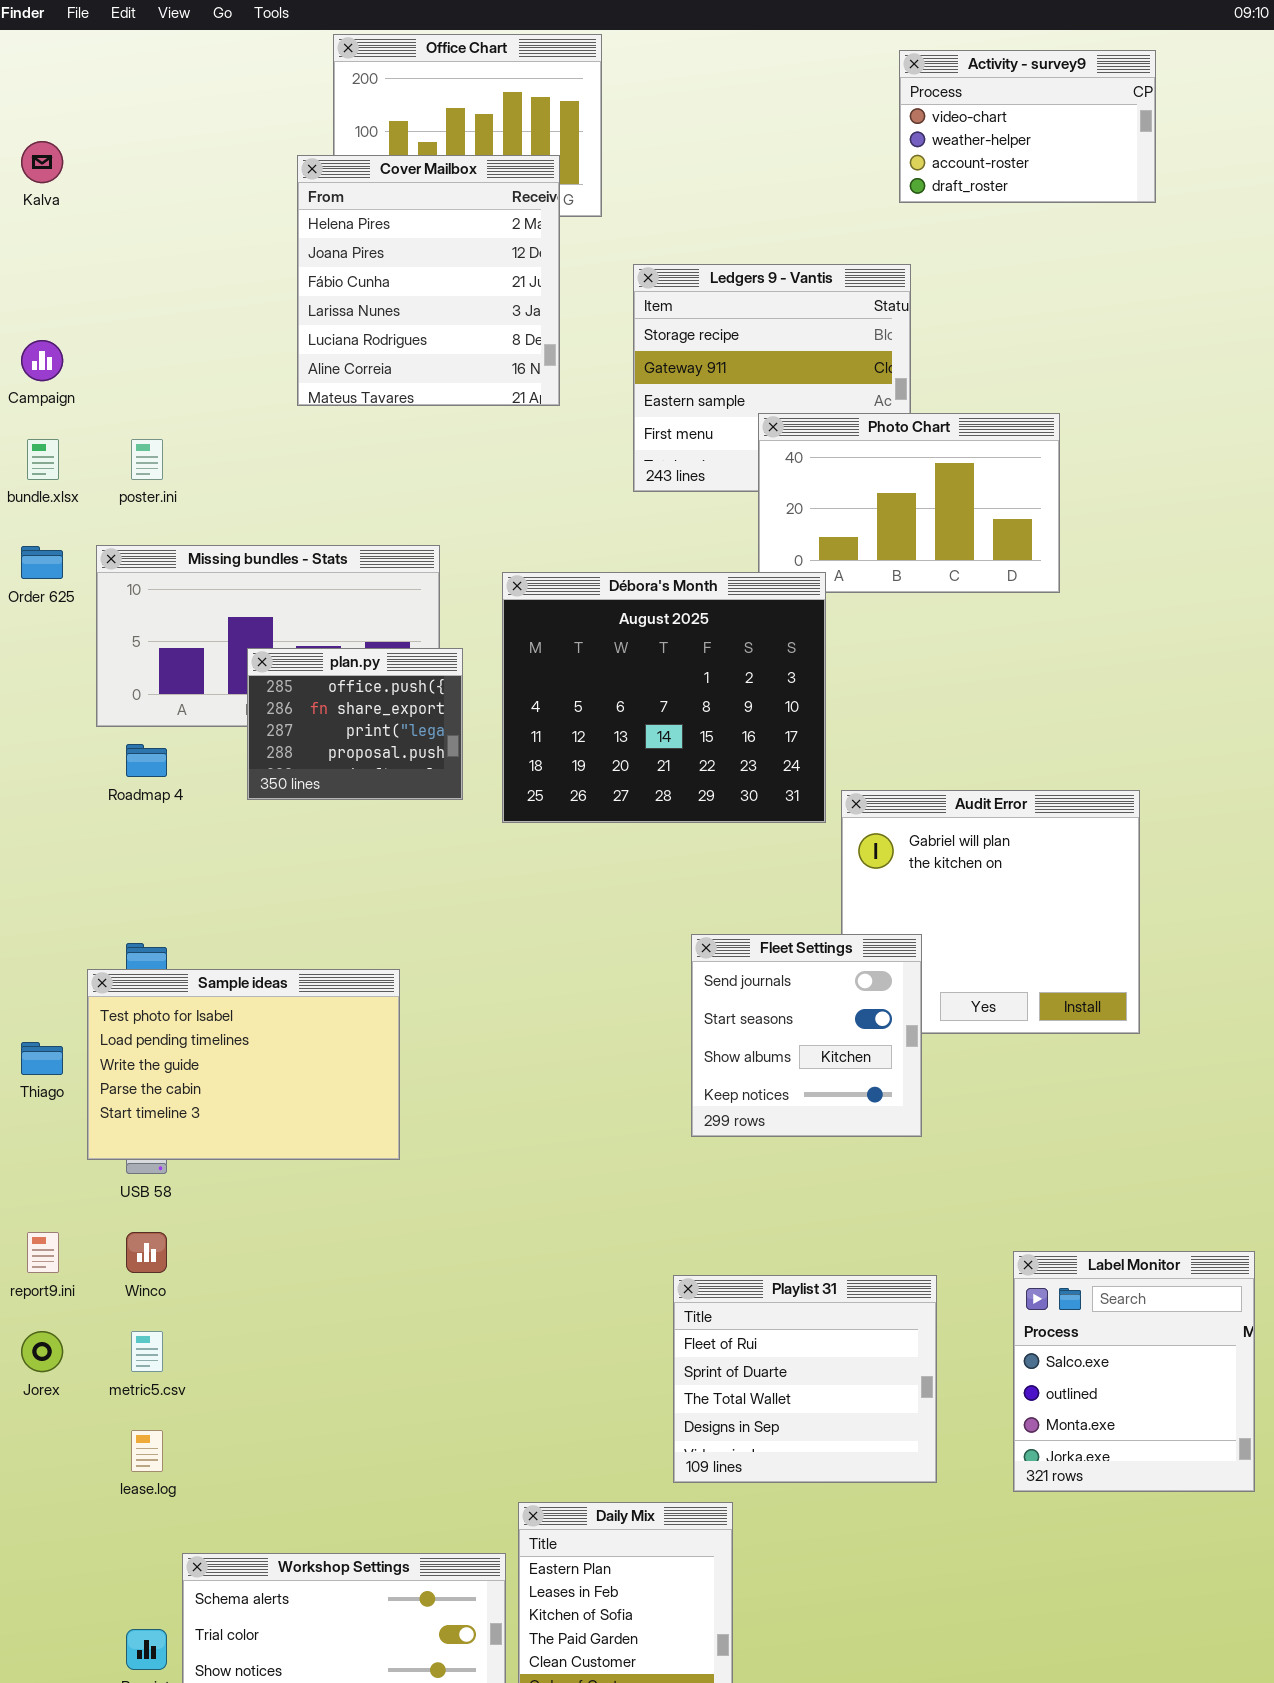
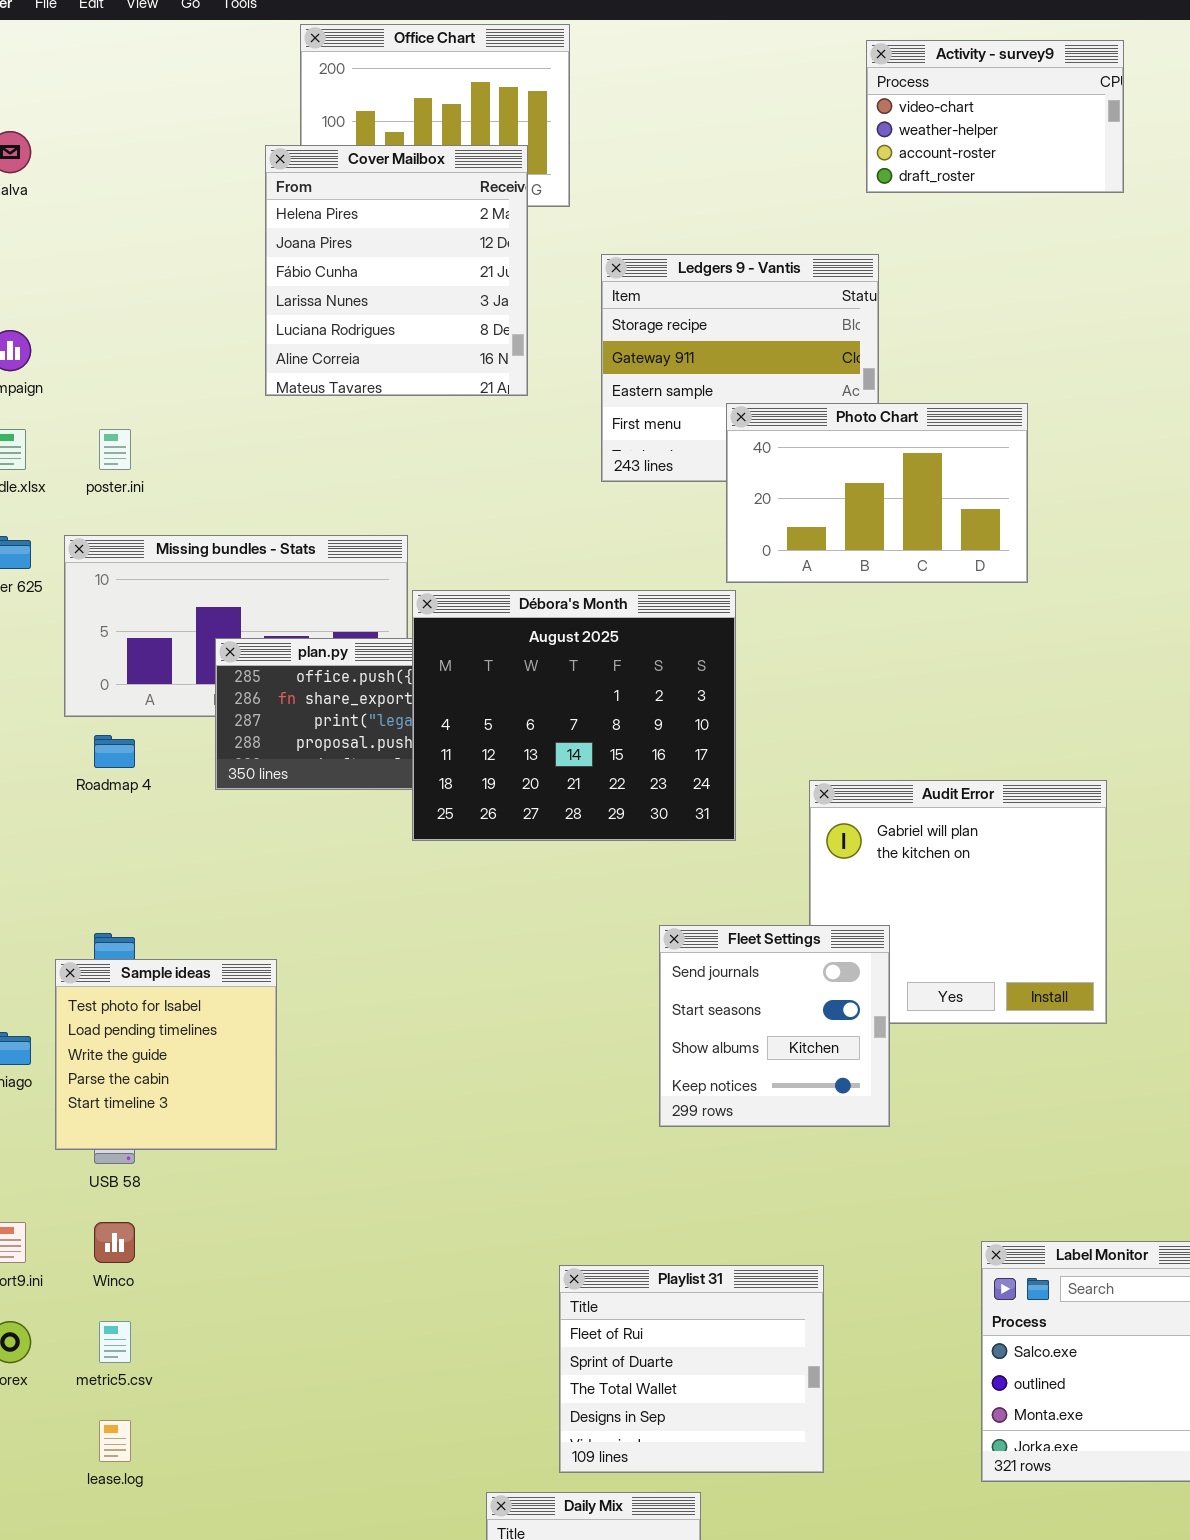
Débora's Month: [502,572,826,823] -> [412,590,736,841], moved
Sample ideas: [87,969,400,1160] -> [55,959,277,1150], resized
Playlist 31: [673,1275,937,1483] -> [559,1265,824,1473], moved

